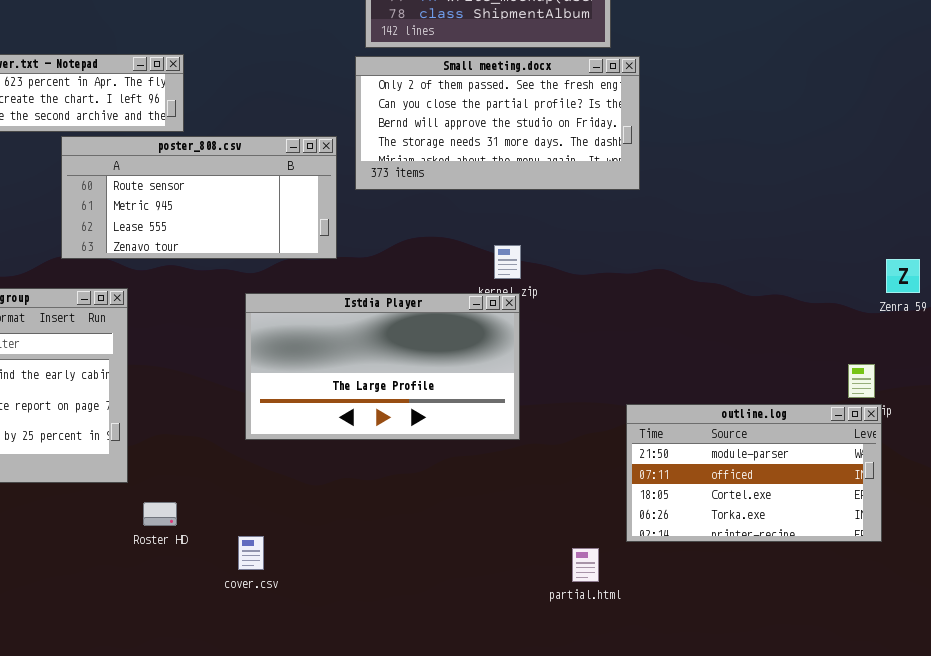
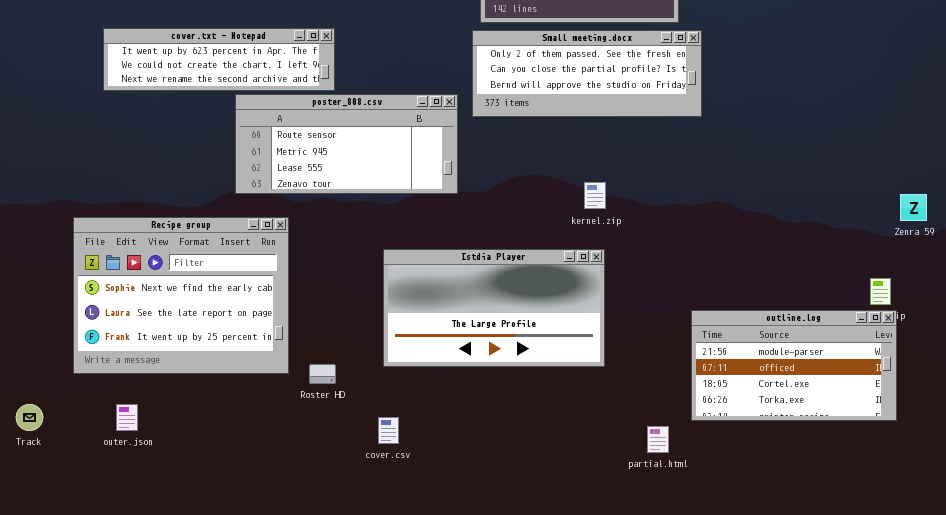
Small meeting.docx: [355,56,640,190] -> [472,30,702,117], resized
Istdia Player: [245,293,520,440] -> [383,249,605,367], moved
Roster HD: [143,502,177,526] -> [309,364,336,384], moved

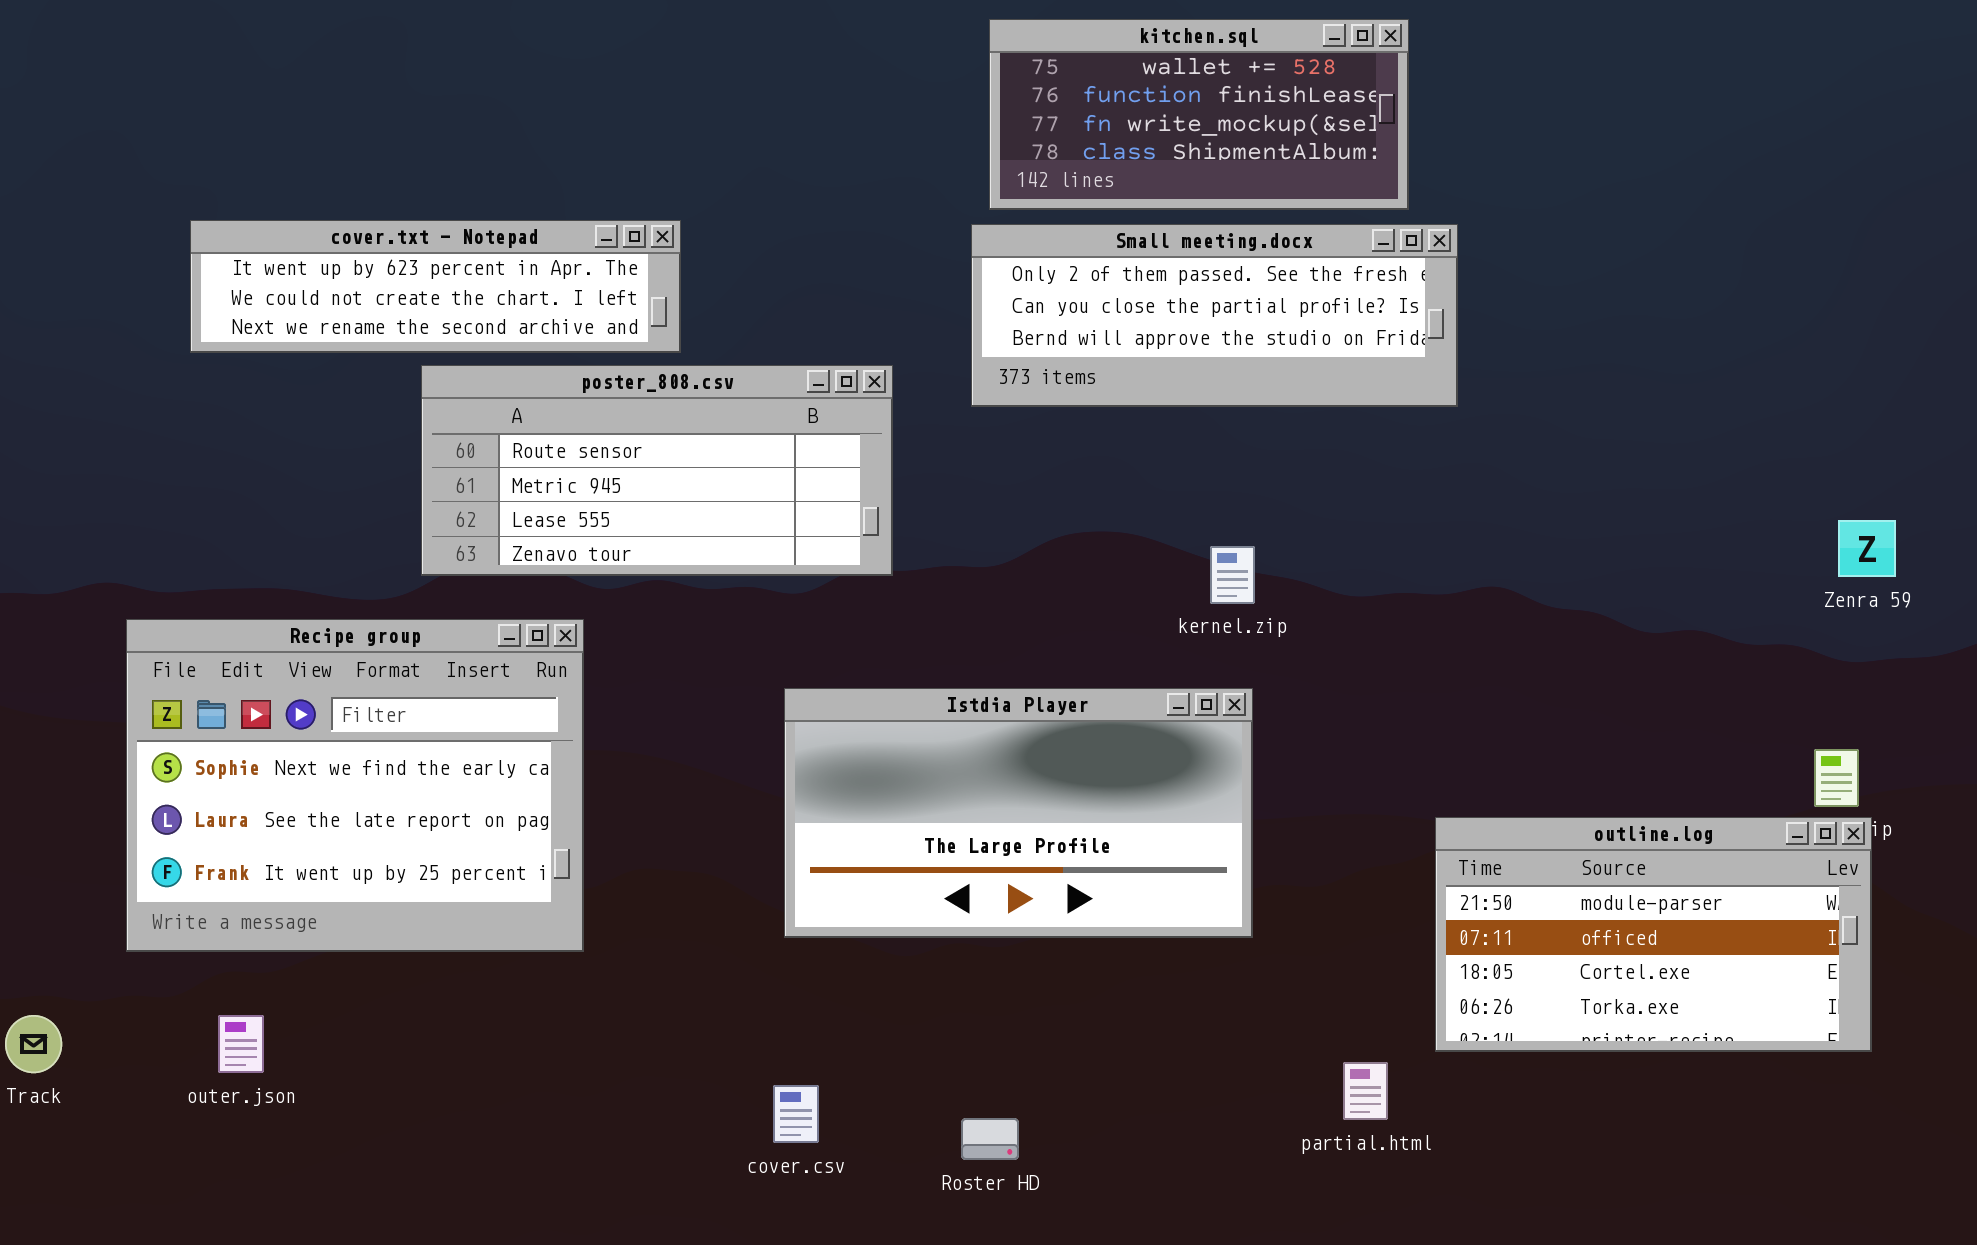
poster_808.csv: [235,94,458,194] -> [421,365,893,576], moved
Zenra 59: [900,194,927,221] -> [1838,520,1896,577], moved
Roster HD: [309,364,336,384] -> [961,1118,1019,1160], moved
cover.csv: [378,417,399,444] -> [773,1085,819,1143], moved

